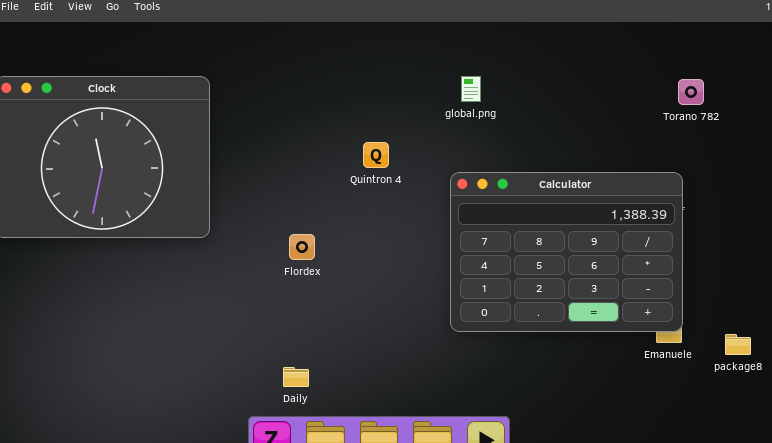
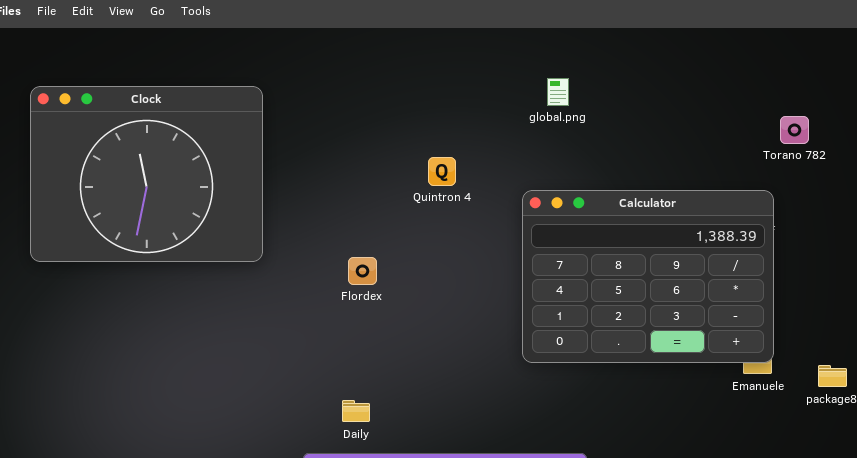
global.png: [461,76,481,102] -> [547,78,569,106], moved
Torano 782: [678,79,704,105] -> [780,116,809,144], moved

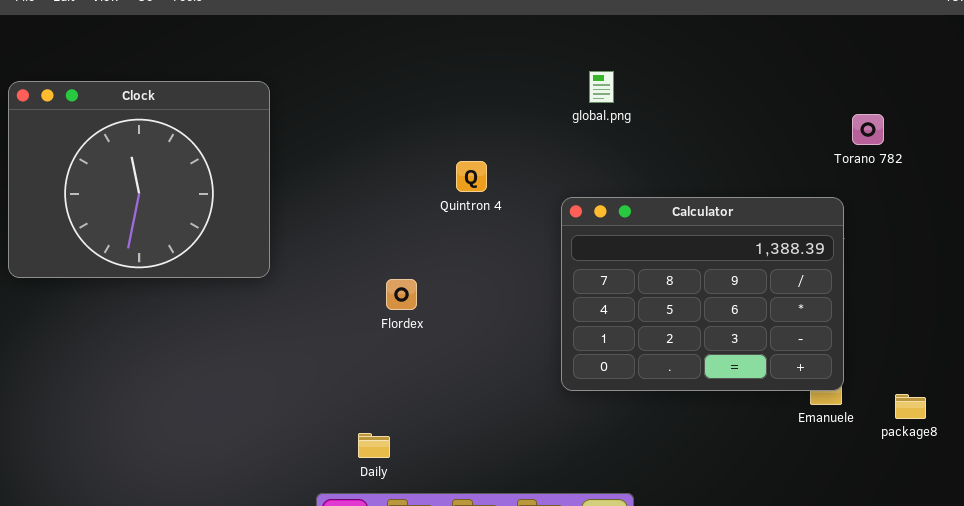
Flordex: [348,257,377,285] -> [386,279,417,310], moved

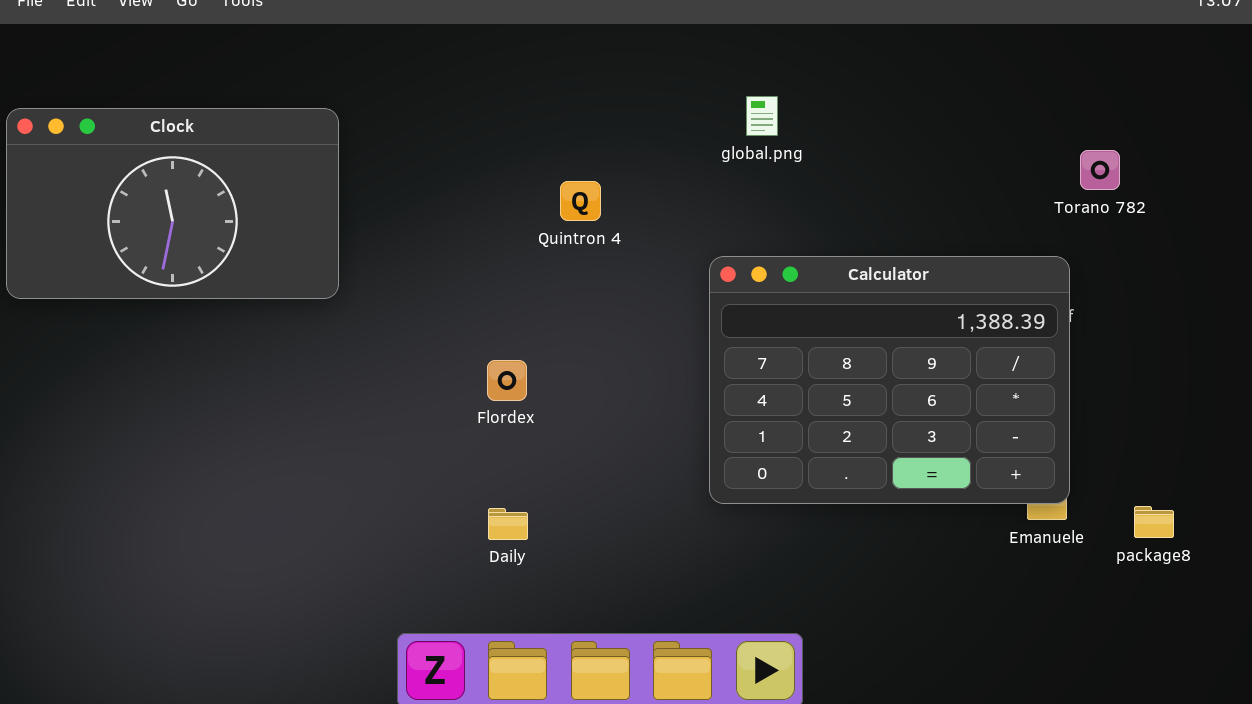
Clock: [8,81,270,278] -> [6,108,339,299], resized
Quintron 4: [456,161,487,192] -> [560,181,601,221], moved
Daily: [358,433,390,458] -> [488,508,528,540], moved

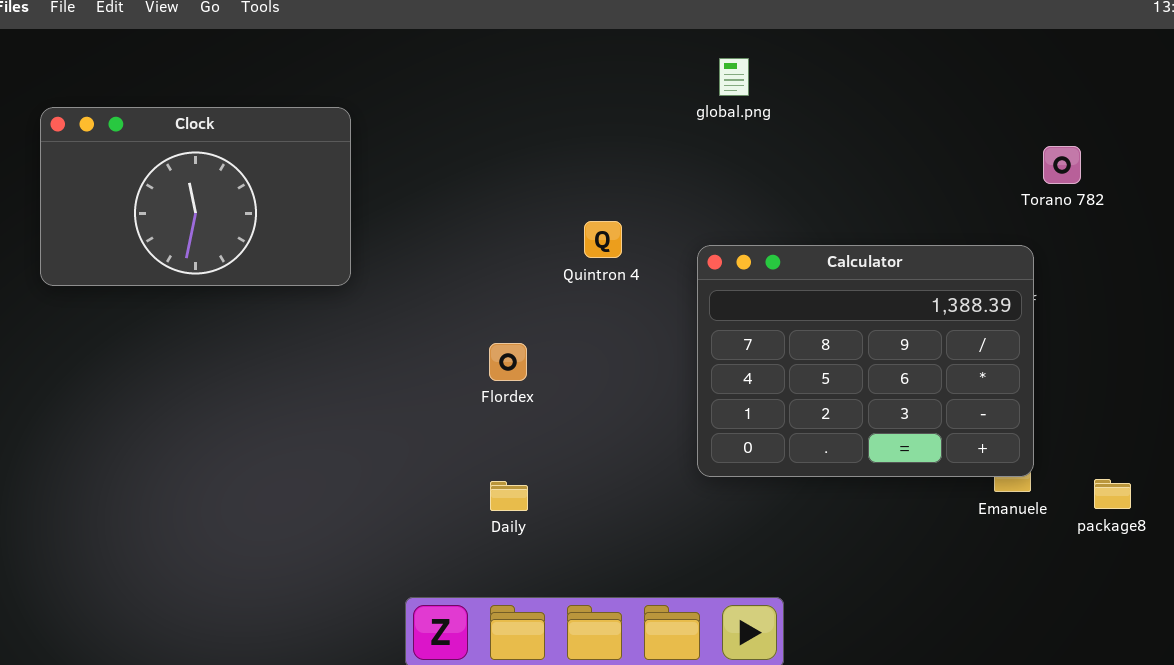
global.png: [746,96,778,136] -> [719,58,749,96], moved
Quintron 4: [560,181,601,221] -> [584,221,622,258], moved

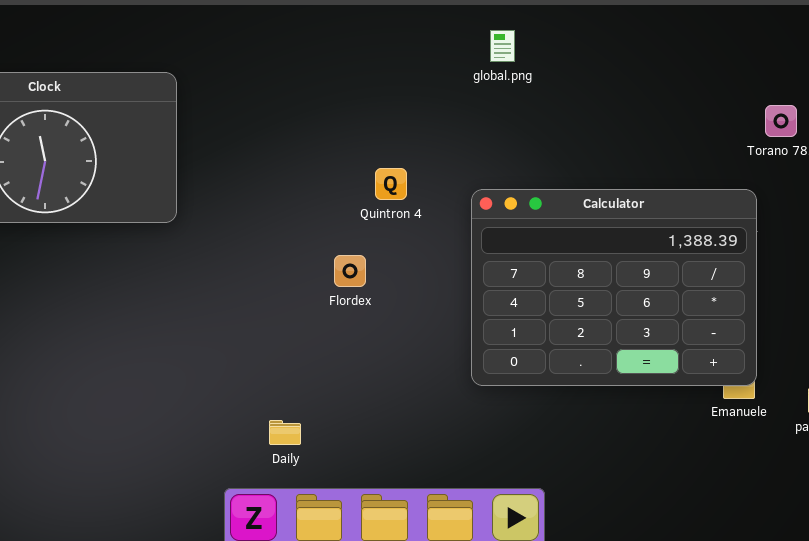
Flordex: [489,343,527,381] -> [334,255,366,287], moved
Daily: [490,481,528,511] -> [269,420,301,445], moved

